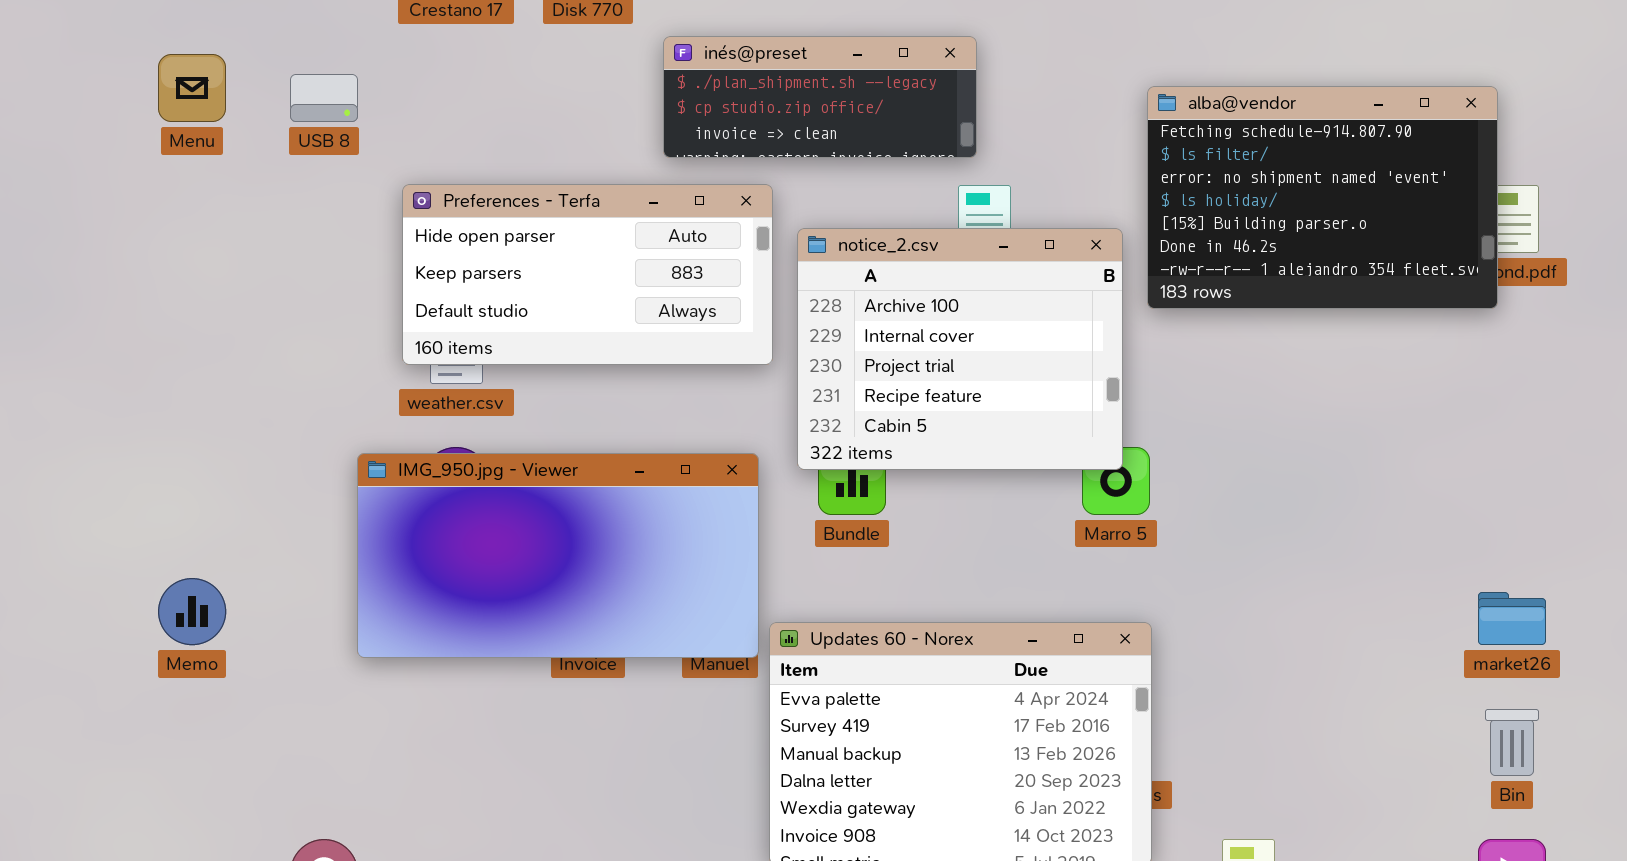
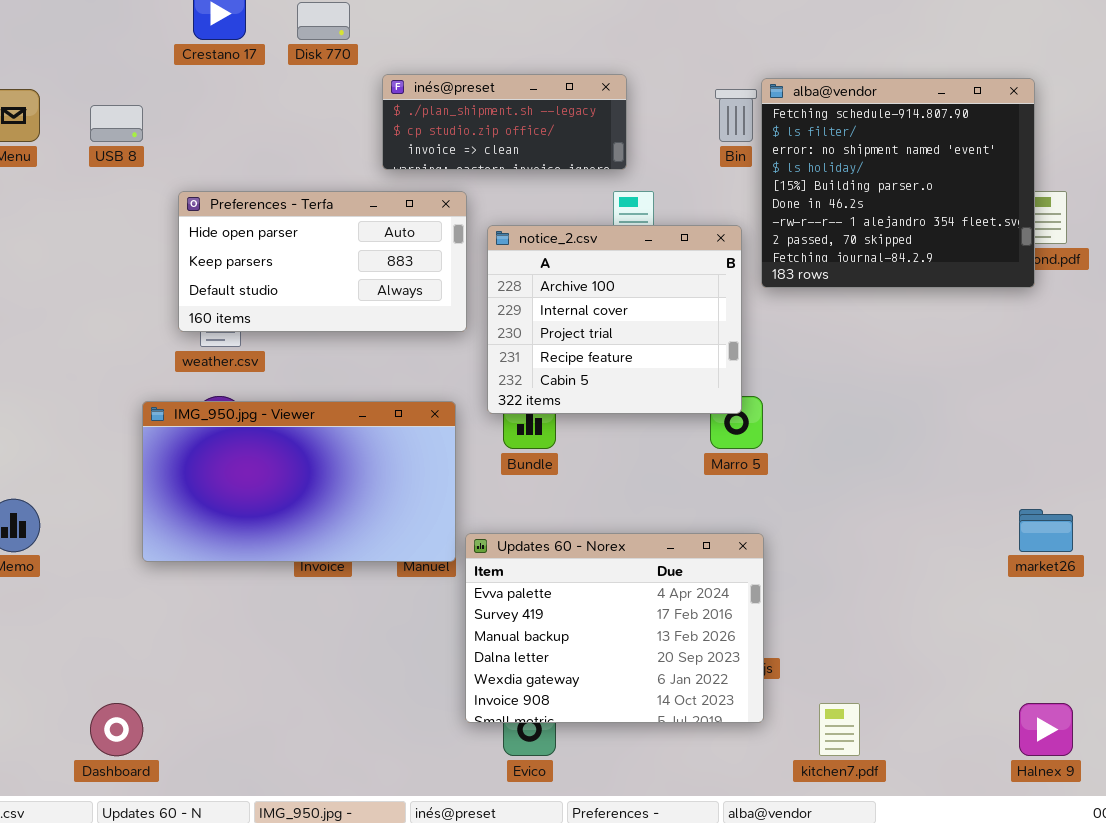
alba@vendor: [1147,86,1498,309] -> [761,78,1035,288], resized
Bin: [1485,709,1539,776] -> [715,89,757,142], moved

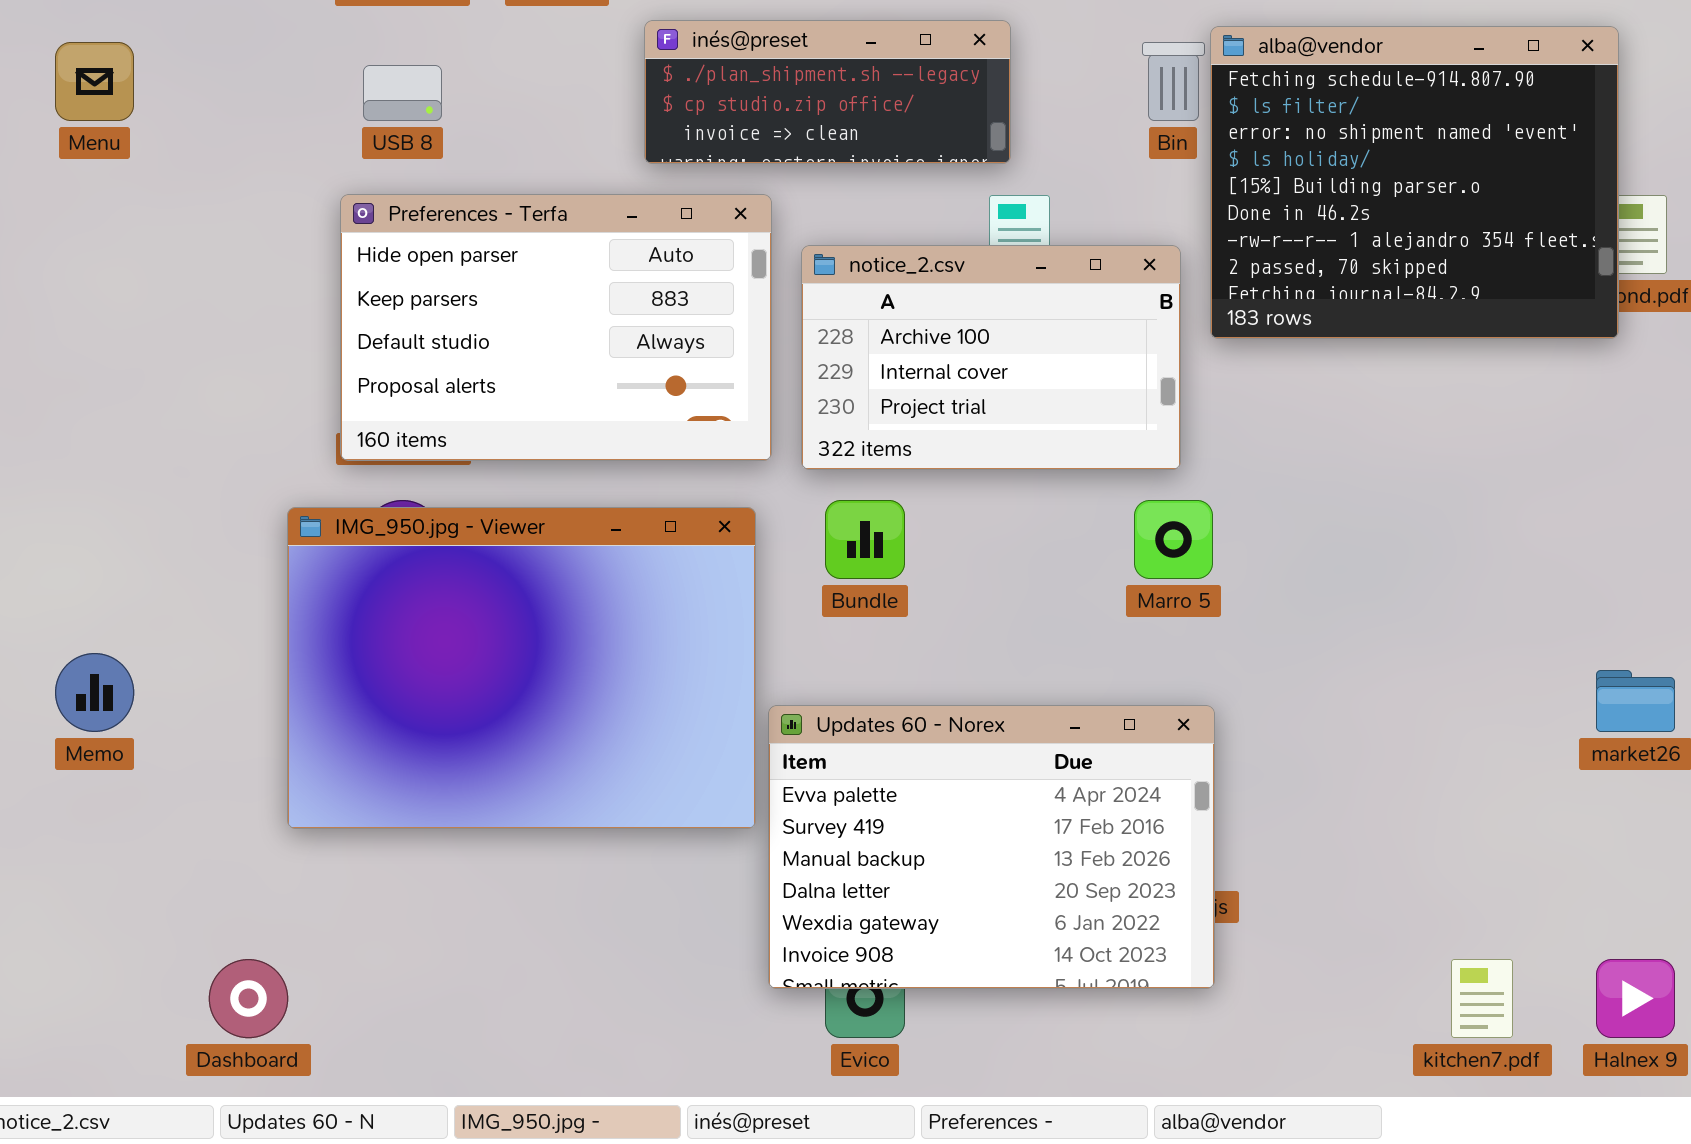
USB 8: [90,105,143,142] -> [363,65,442,121], moved
Preferences - Terfa: [178,191,467,332] -> [340,194,772,461], resized
notice_2.csv: [487,225,742,414] -> [801,245,1181,470], resized
IMG_950.jpg - Viewer: [142,401,456,562] -> [287,507,756,829], resized
kitchen7.pdf: [819,703,860,756] -> [1451,959,1513,1038], moved

